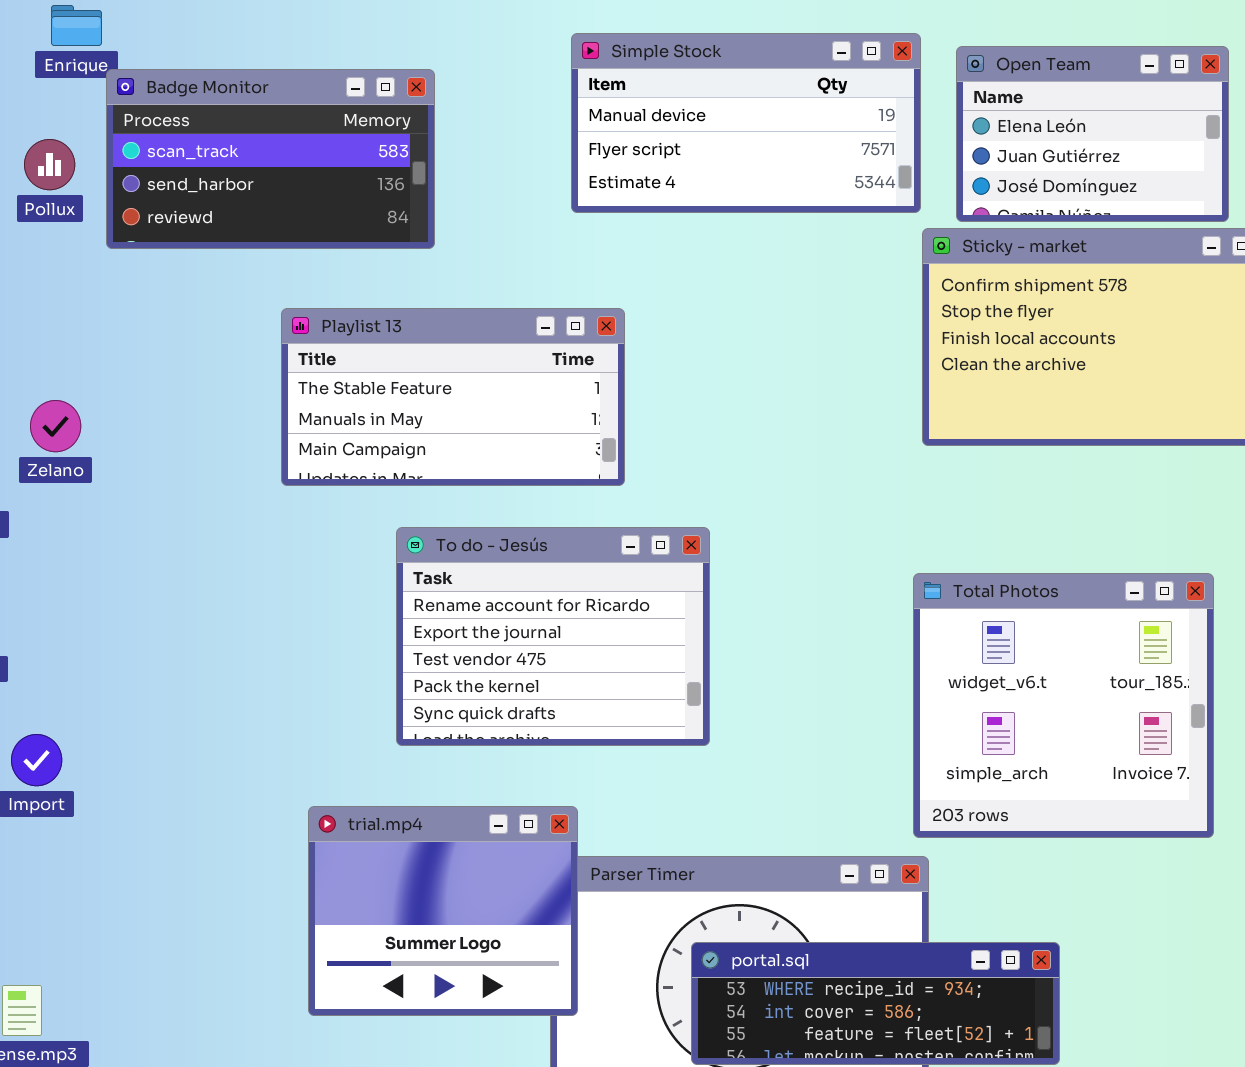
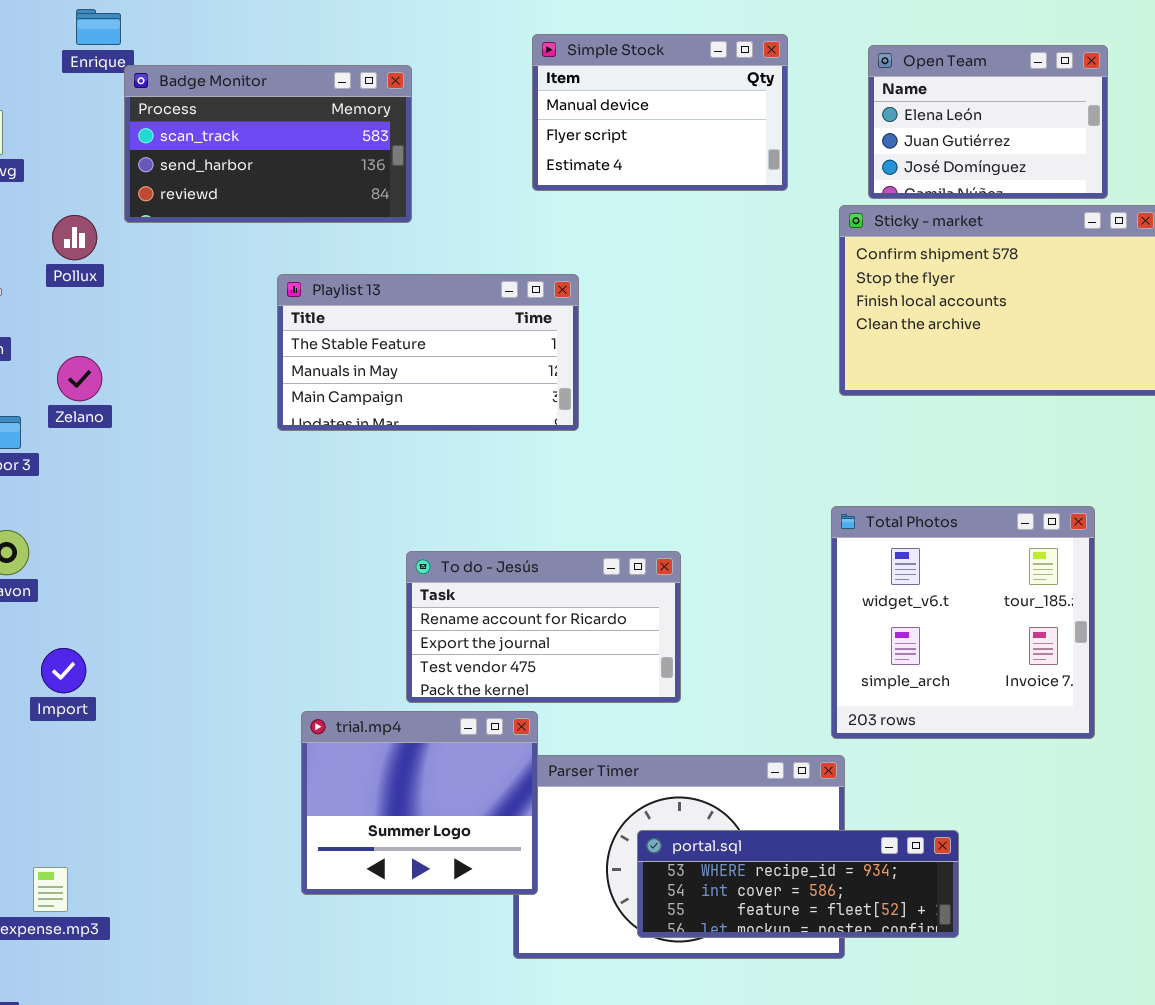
Simple Stock: [571,33,921,213] -> [532,34,788,191], resized
Pollux: [24,139,75,190] -> [52,215,97,260], moved
To do - Jesús: [396,527,710,746] -> [406,551,681,703], moved, resized

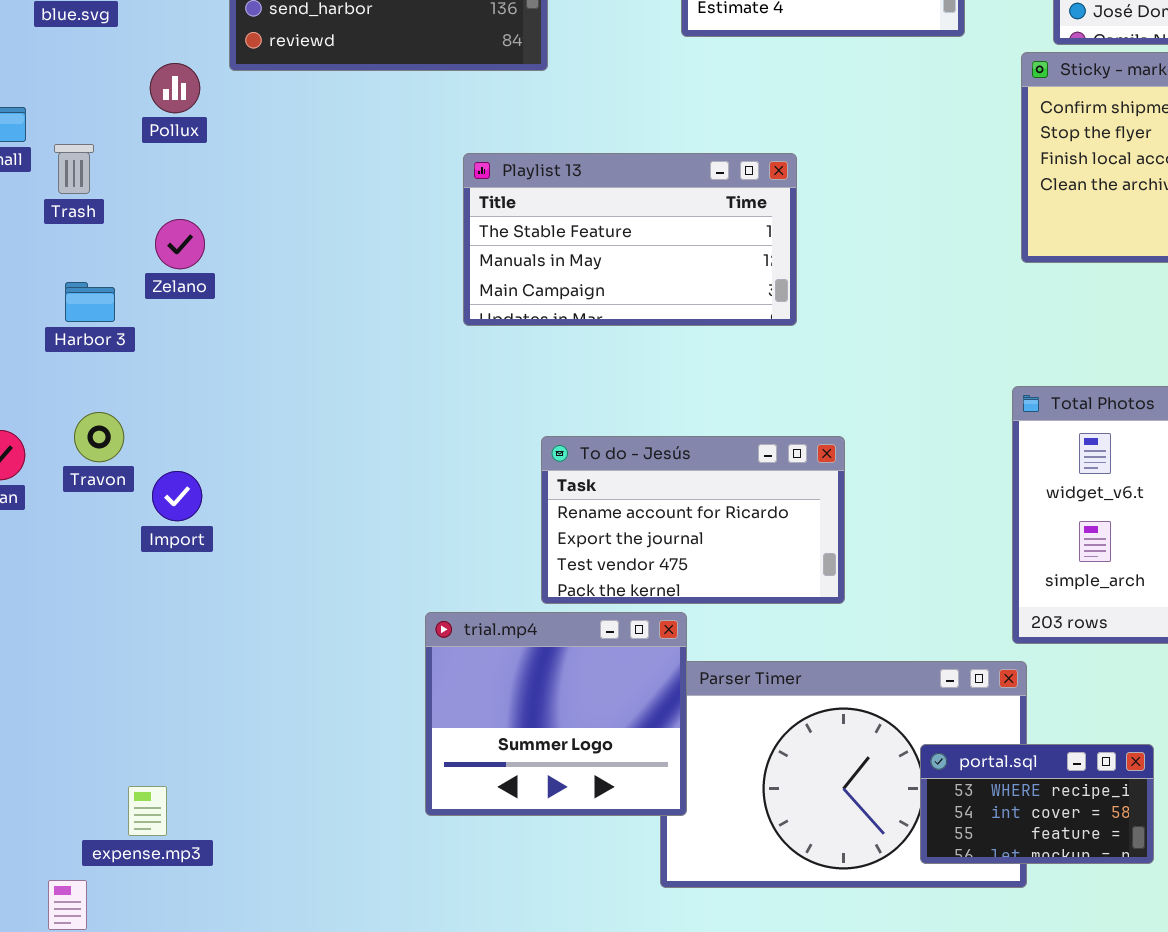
Playlist 13: [277,274,579,431] -> [463,153,797,326], moved
Import: [41,648,86,693] -> [152,471,202,521], moved
portal.sql: [637,830,959,938] -> [920,744,1154,864], resized

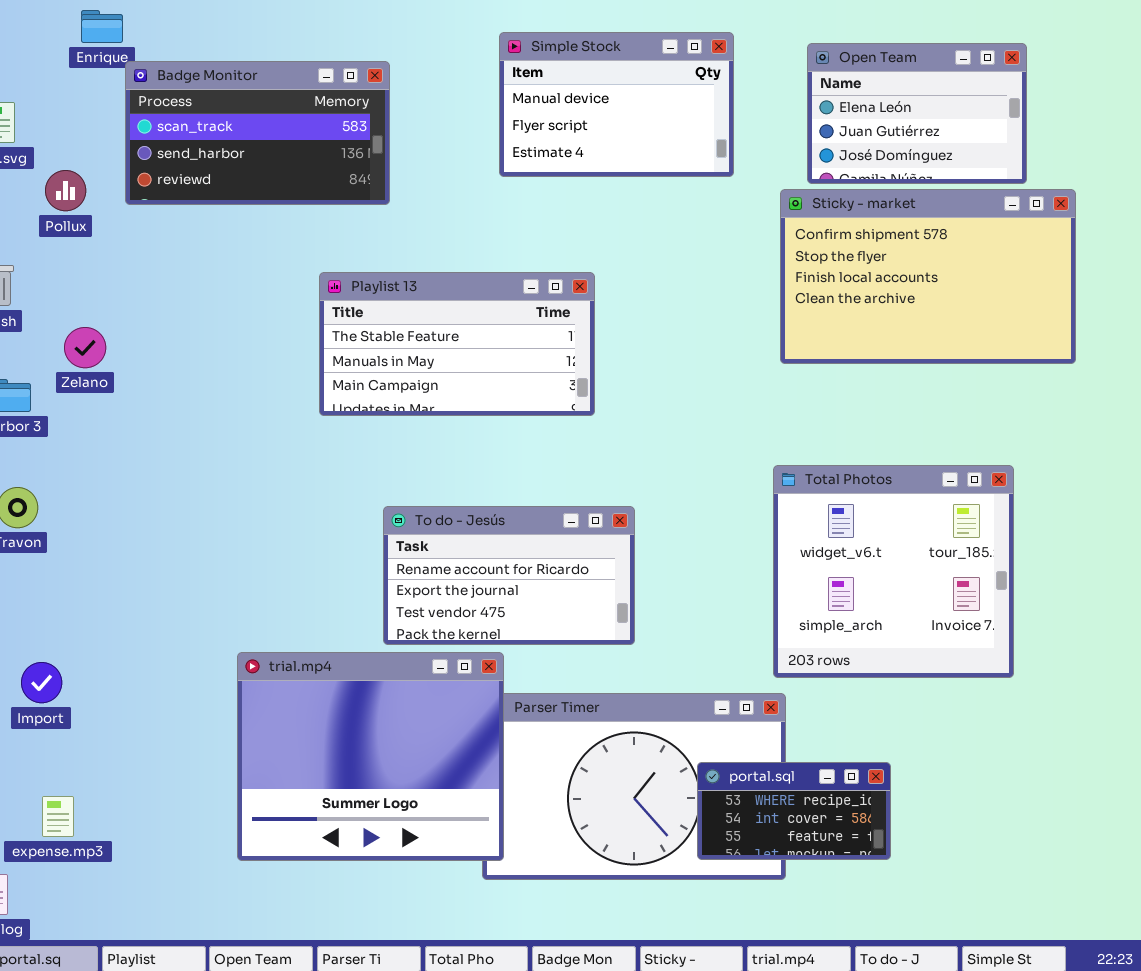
Pollux: [150,63,200,113] -> [45,170,86,211], moved
Import: [152,471,202,521] -> [21,662,62,703], moved
trial.mp4: [425,612,687,816] -> [237,652,504,861], resized

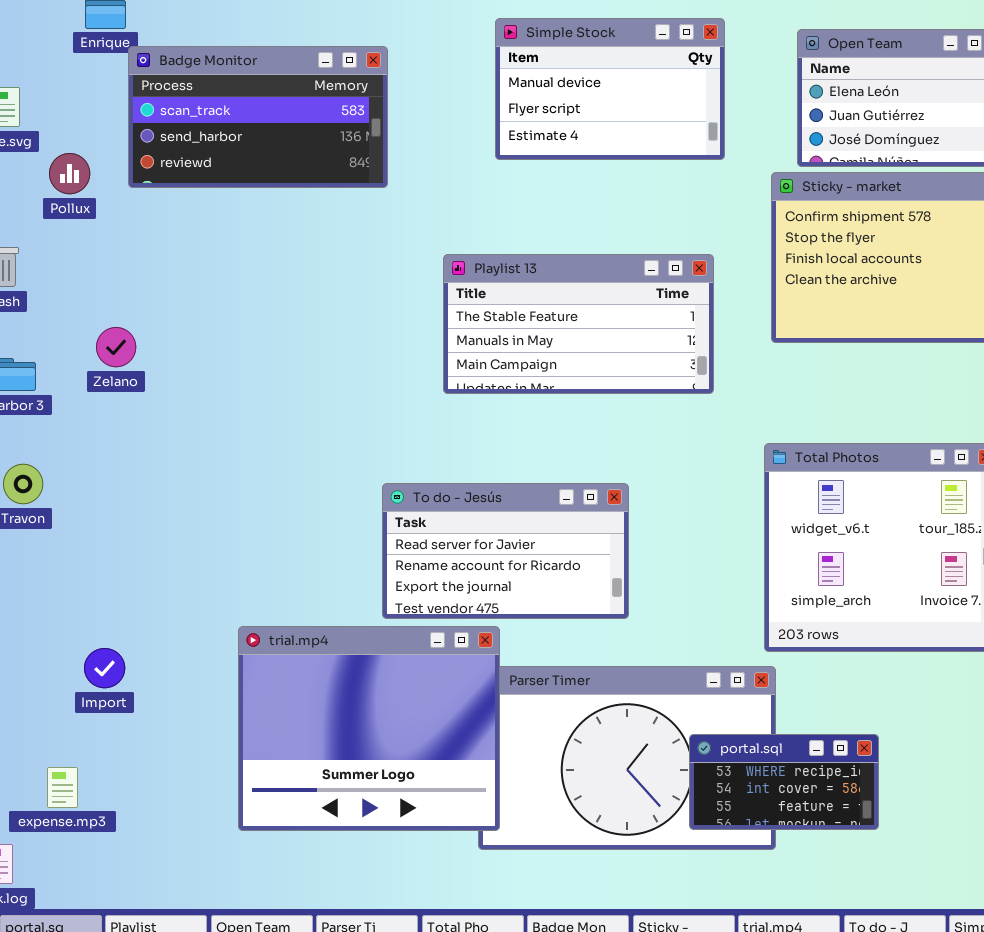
Playlist 13: [319,272,595,416] -> [443,254,714,394], moved
Zelano: [64,327,106,368] -> [96,327,136,367], moved
To do - Jesús: [383,506,635,645] -> [382,483,629,619], scrolled up 1 row
Import: [21,662,62,703] -> [84,648,125,688], moved

